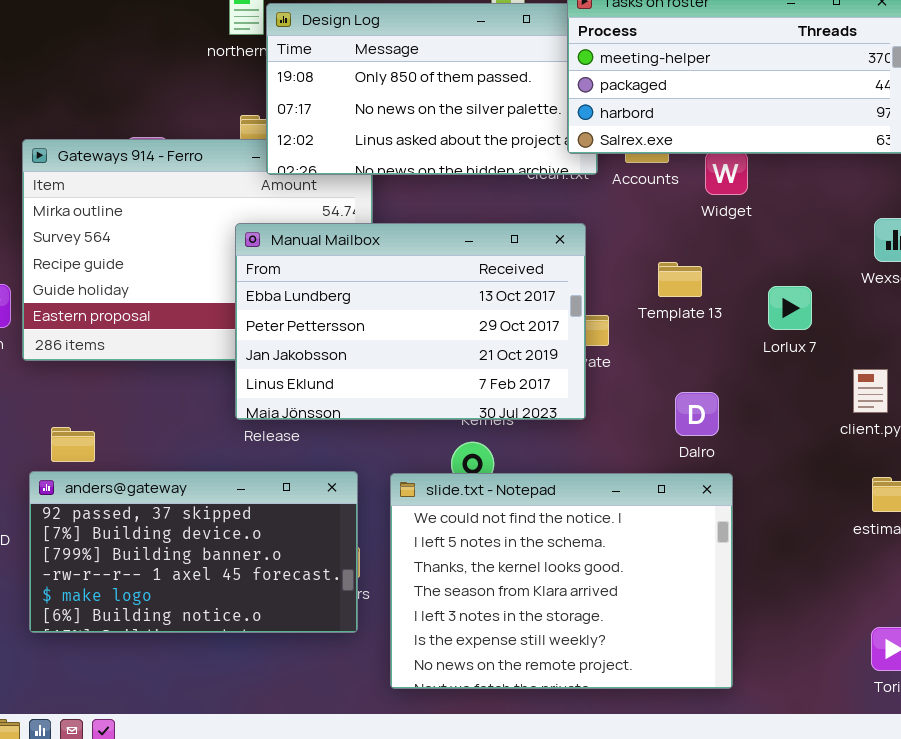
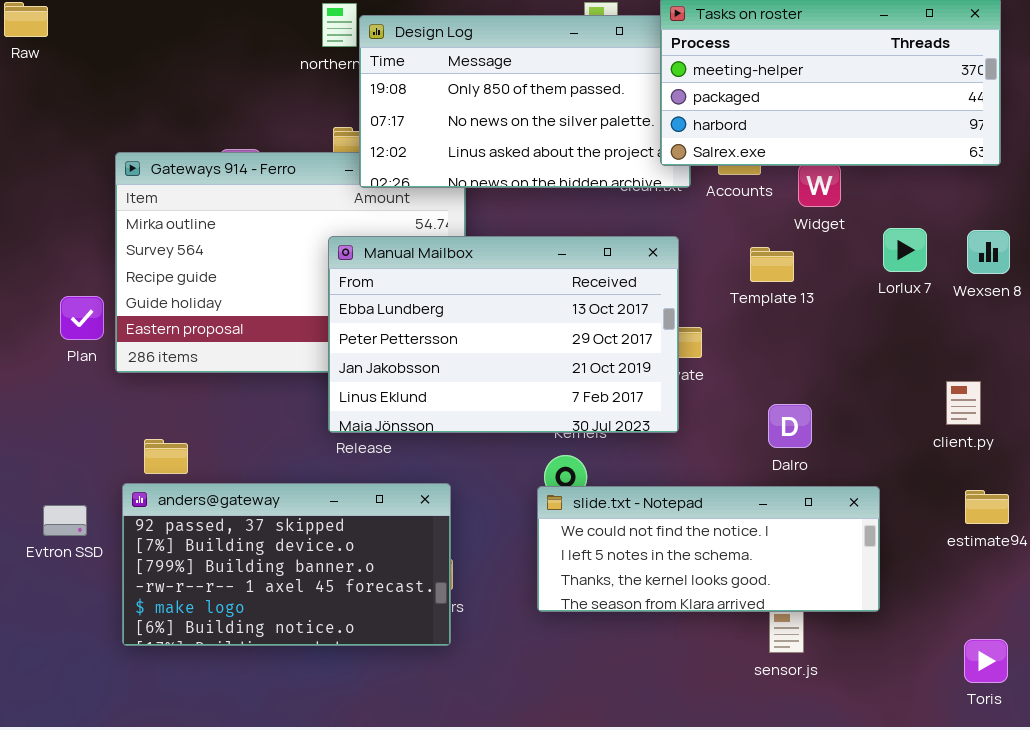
Template 13: [658,262,702,297] -> [750,247,794,282], moved
Lorlux 7: [768,286,812,330] -> [883,228,927,272], moved
slide.txt - Notepad: [390,473,733,689] -> [537,486,880,612], moved, resized

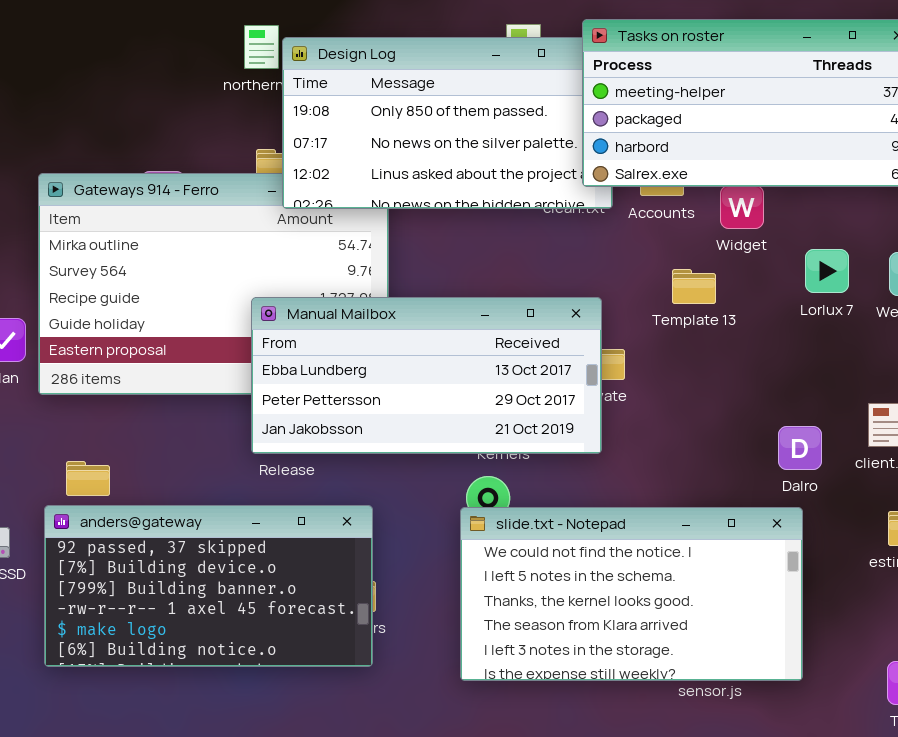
Manual Mailbox: [328,236,679,433] -> [251,297,602,454], resized
Dalro: [768,404,812,448] -> [778,426,822,470], moved
slide.txt - Notepad: [537,486,880,612] -> [460,507,803,681], resized

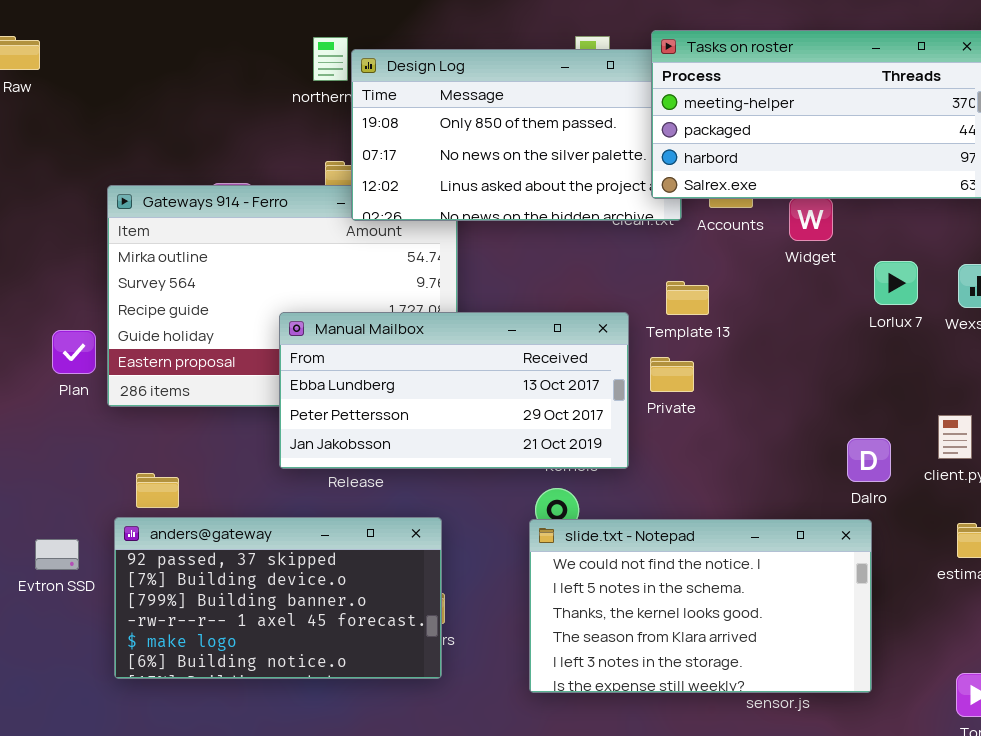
Template 13: [672,269,716,304] -> [666,281,709,315], moved
Manual Mailbox: [251,297,602,454] -> [279,312,629,469], moved

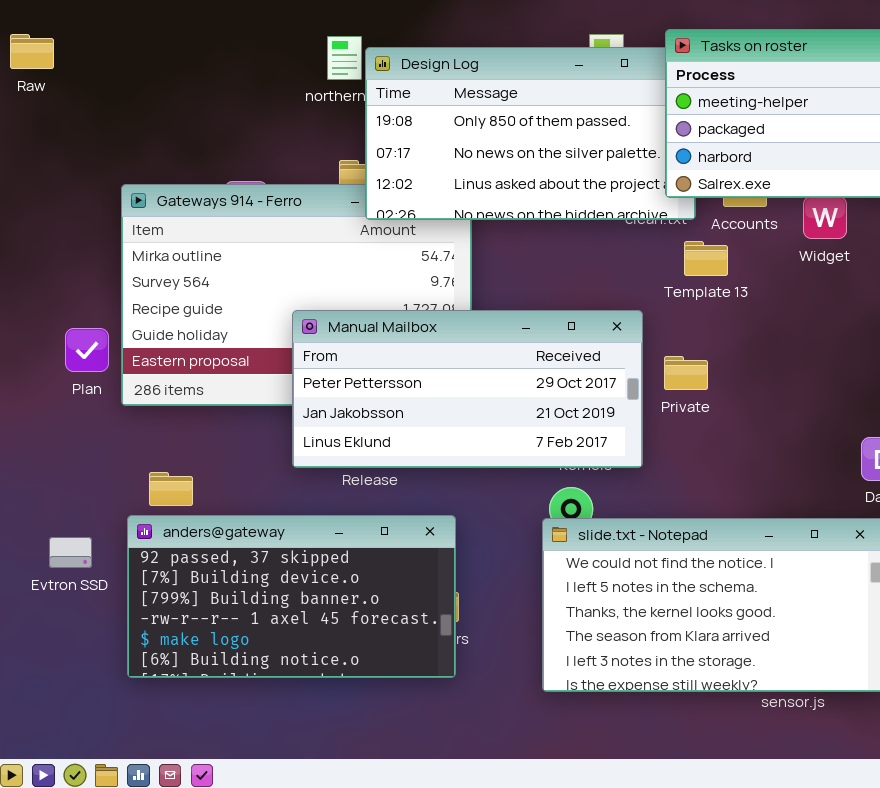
Template 13: [666,281,709,315] -> [684,241,728,276], moved
Manual Mailbox: [279,312,629,469] -> [292,310,643,468], scrolled down 1 row

